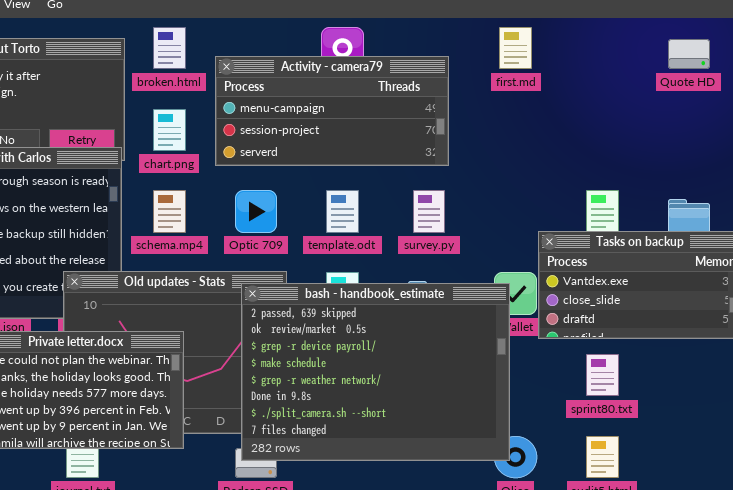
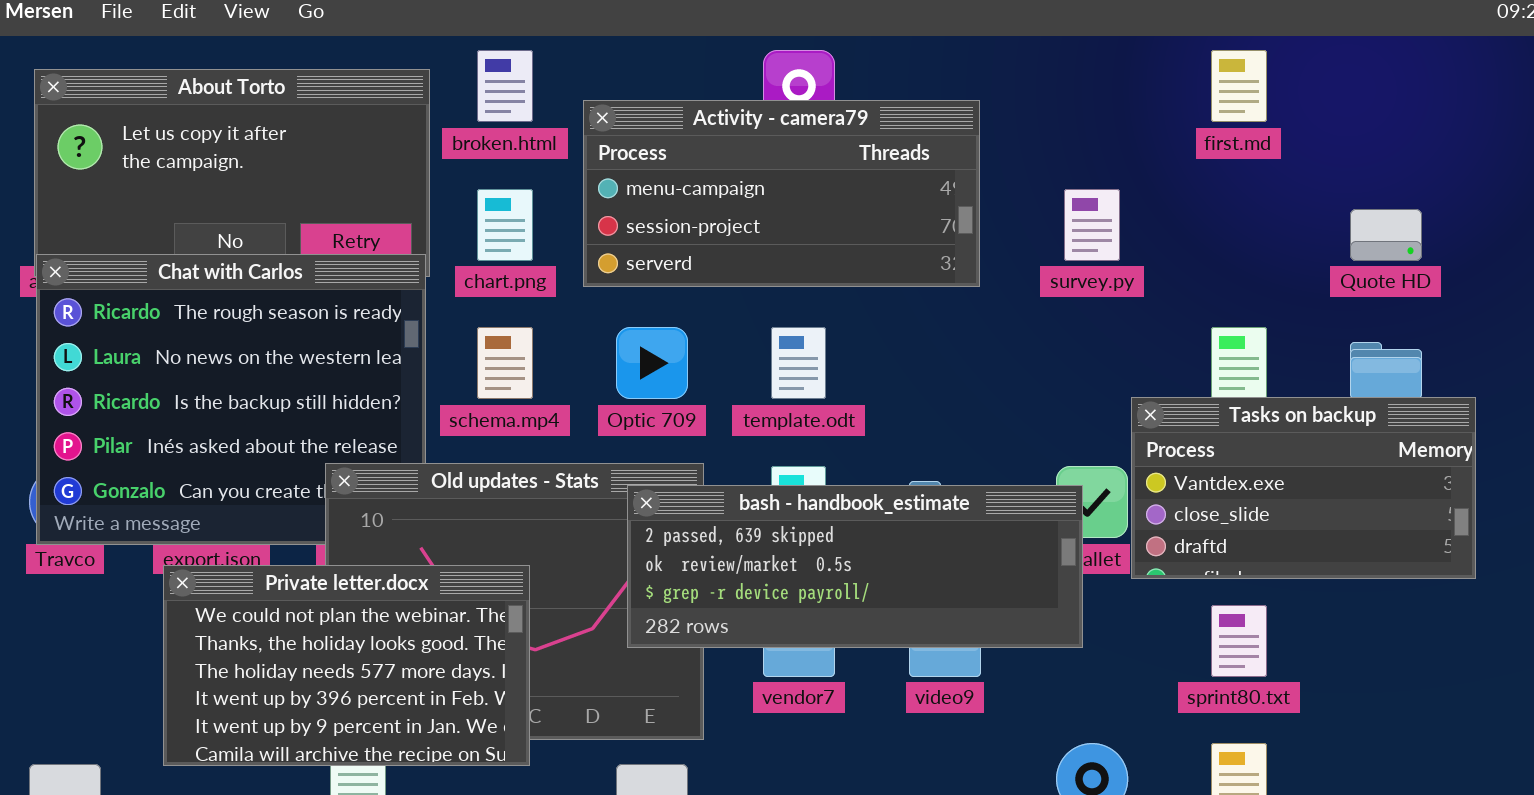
first.md: [499,27,532,69] -> [1211,50,1267,122], moved
Quote HD: [668,39,710,69] -> [1350,209,1422,261], moved
survey.py: [413,190,445,233] -> [1064,189,1120,261], moved
bash - handbook_estimate: [241,283,510,461] -> [627,485,1083,648], resized

